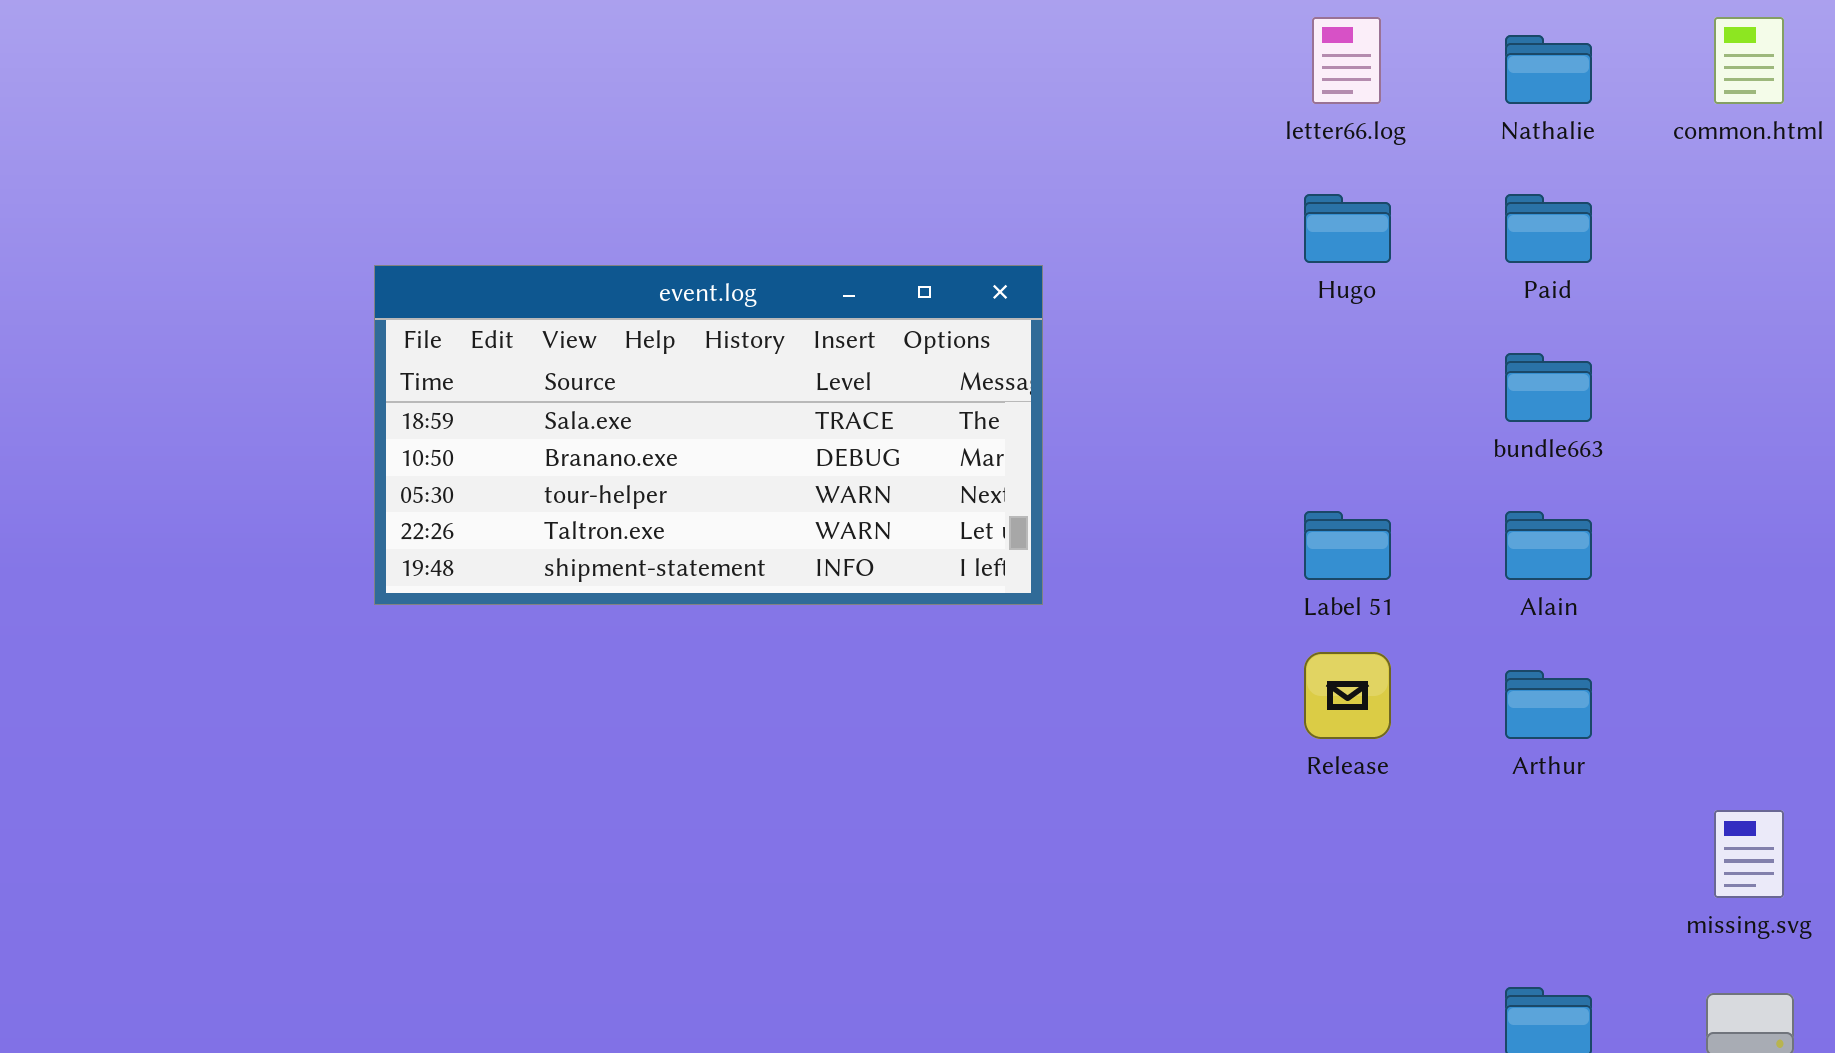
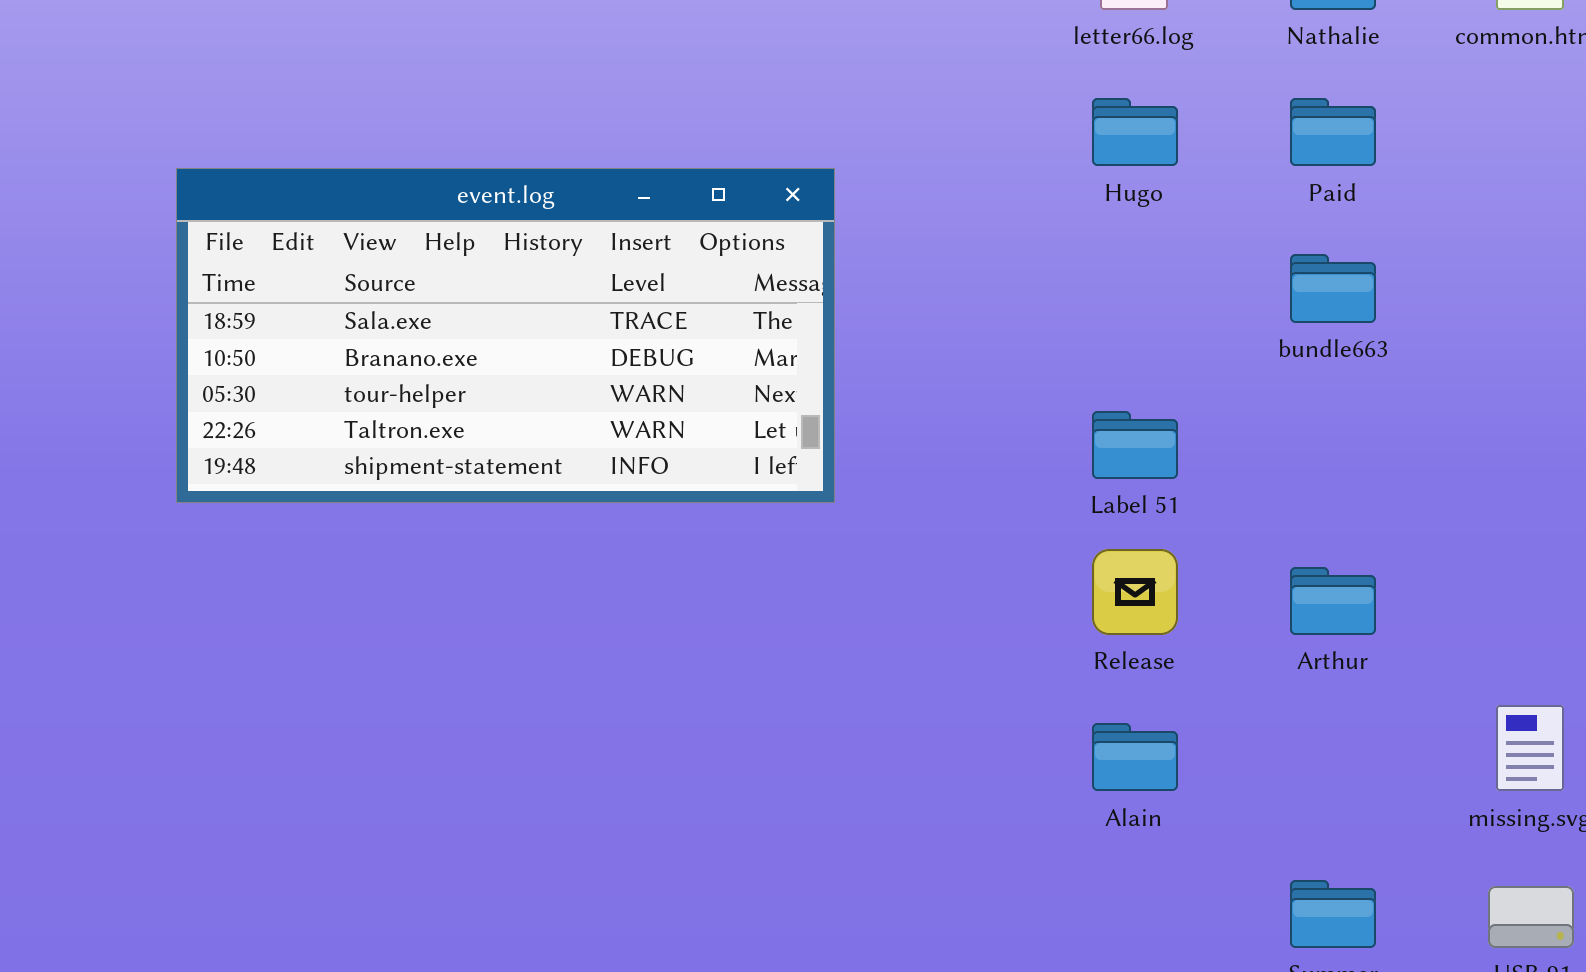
Alain: [1505,511,1592,580] -> [1092,723,1178,791], moved

